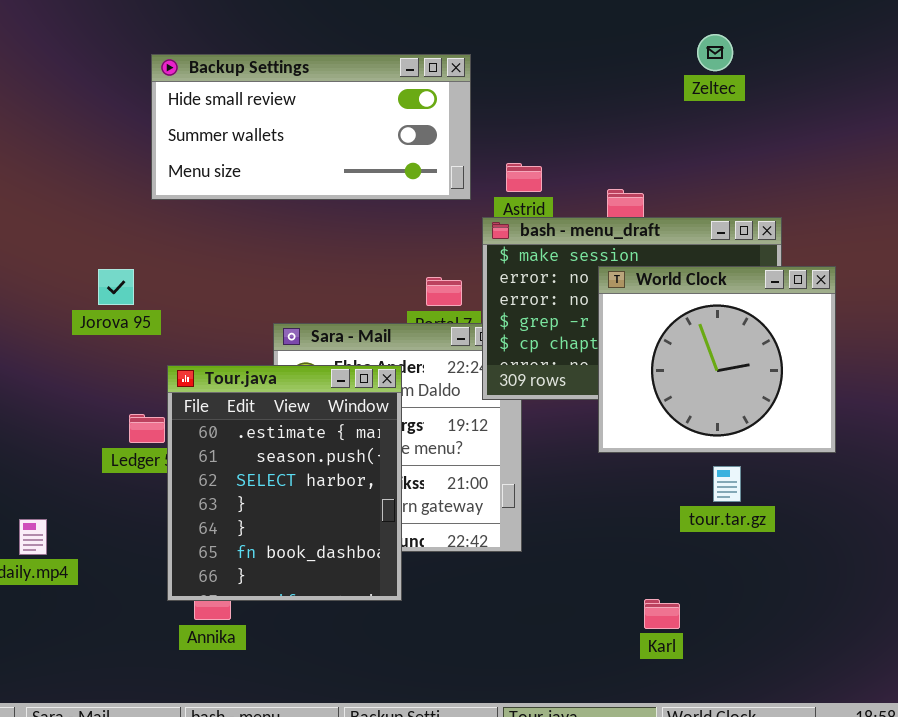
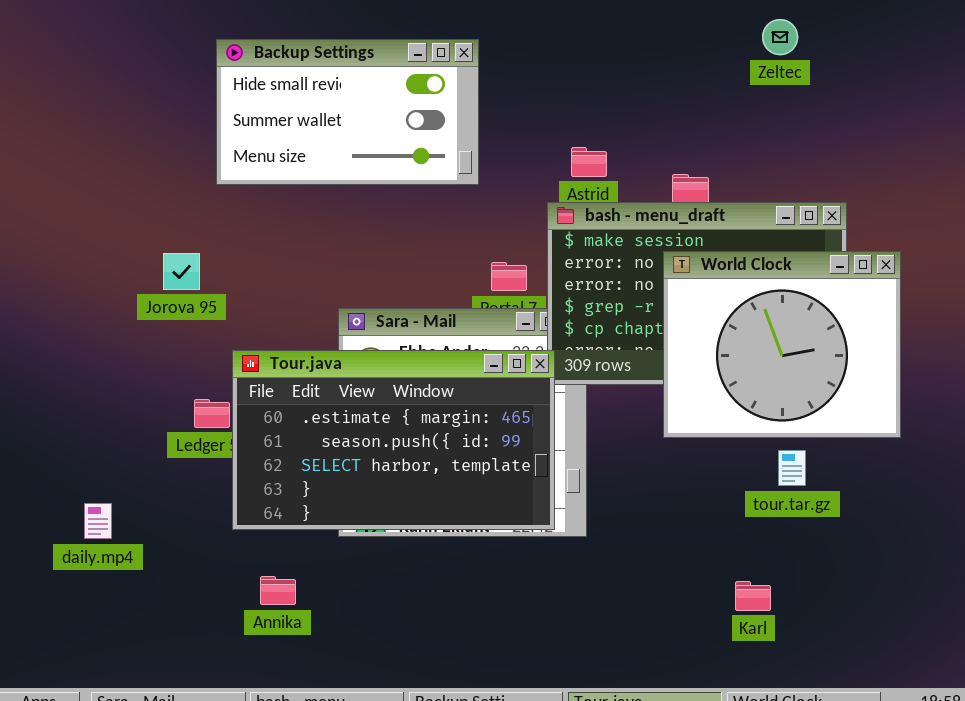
Backup Settings: [151,54,471,200] -> [216,39,479,185], resized
Tour.java: [167,365,402,601] -> [232,350,555,530], resized
Karl: [644,599,680,629] -> [735,581,771,611], moved

